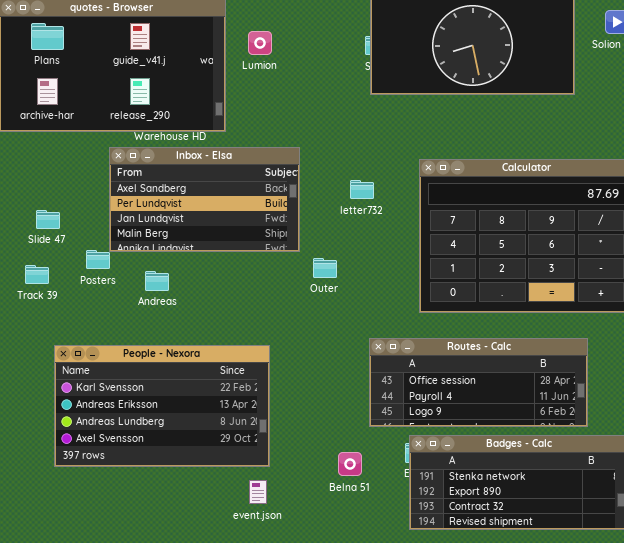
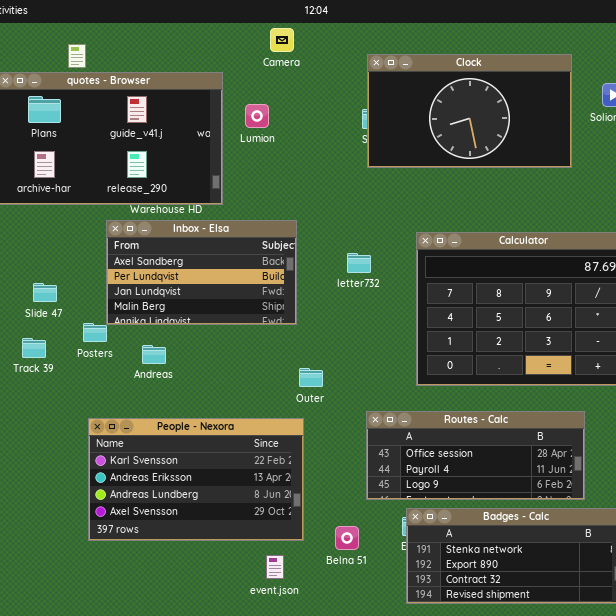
Outer: [313,258,337,278] -> [299,368,323,387], moved
People - Nexora: [54,345,270,467] -> [88,418,304,541], moved
event.json: [249,480,267,504] -> [266,555,284,579], moved

